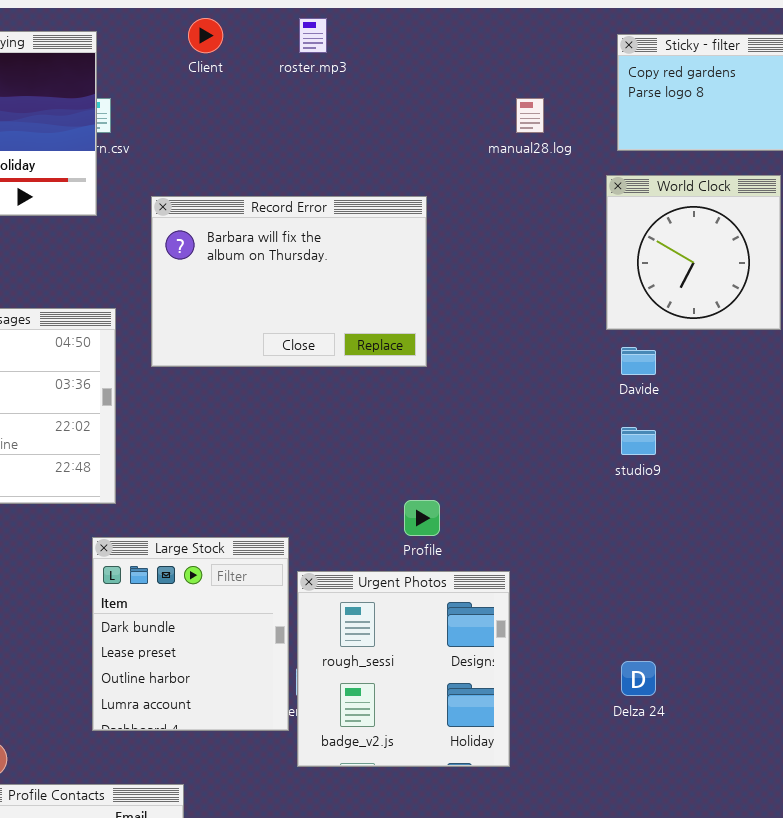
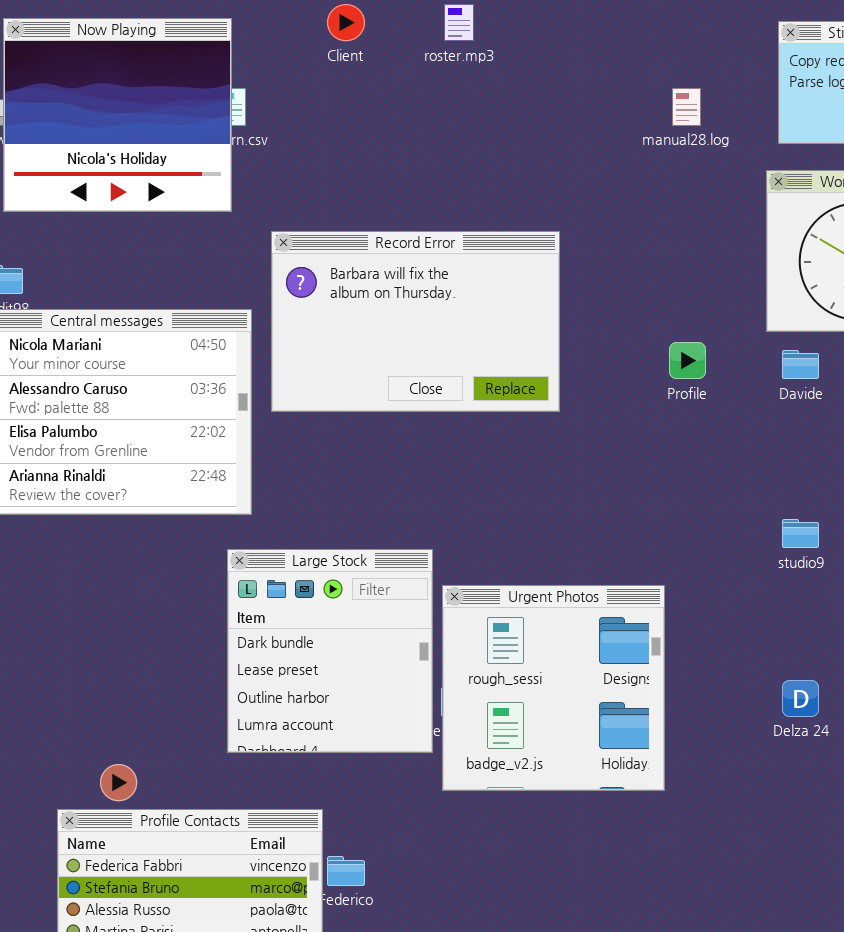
Record Error: [151,196,427,367] -> [271,231,560,412], moved
studio9: [621,427,656,455] -> [782,519,819,548], moved
Profile: [404,500,440,536] -> [669,342,706,379], moved

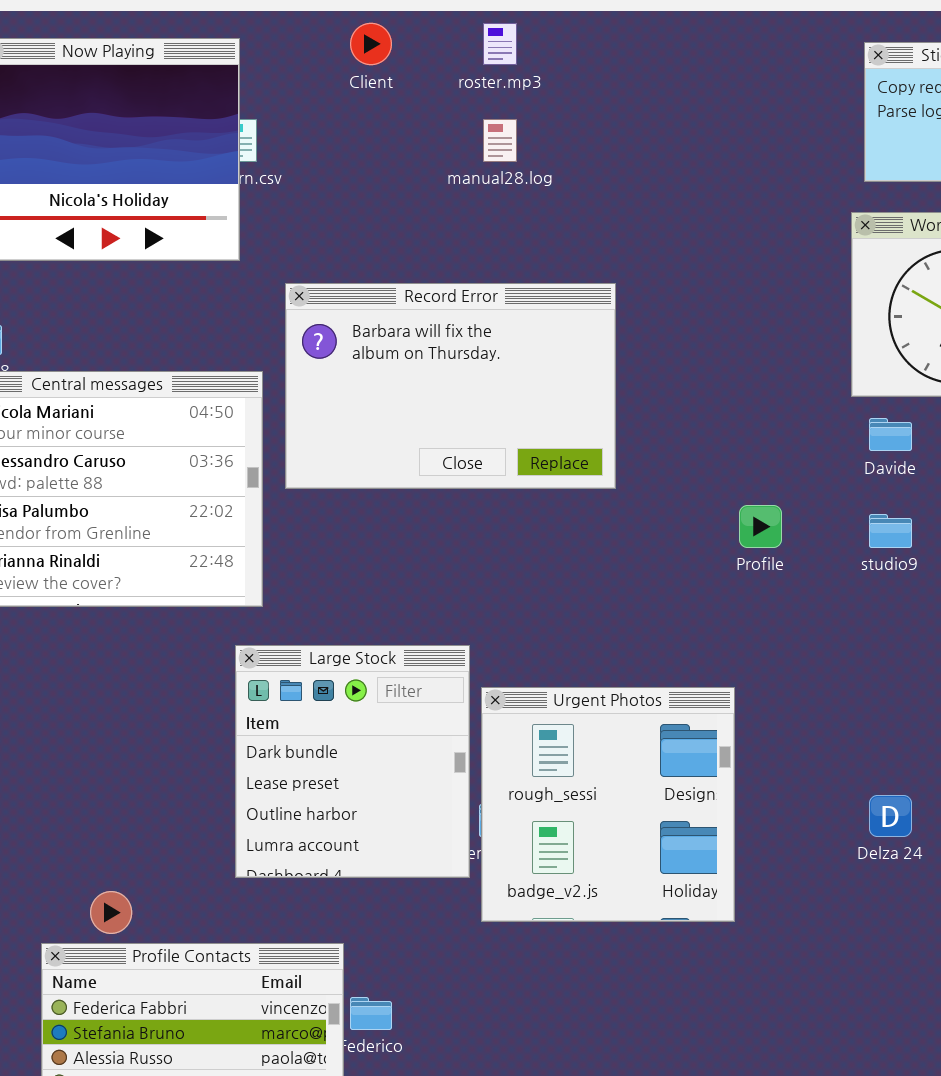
manual28.log: [672,88,701,126] -> [483,119,517,162], moved
Profile: [669,342,706,379] -> [739,505,782,548], moved
studio9: [782,519,819,548] -> [869,514,912,548], moved

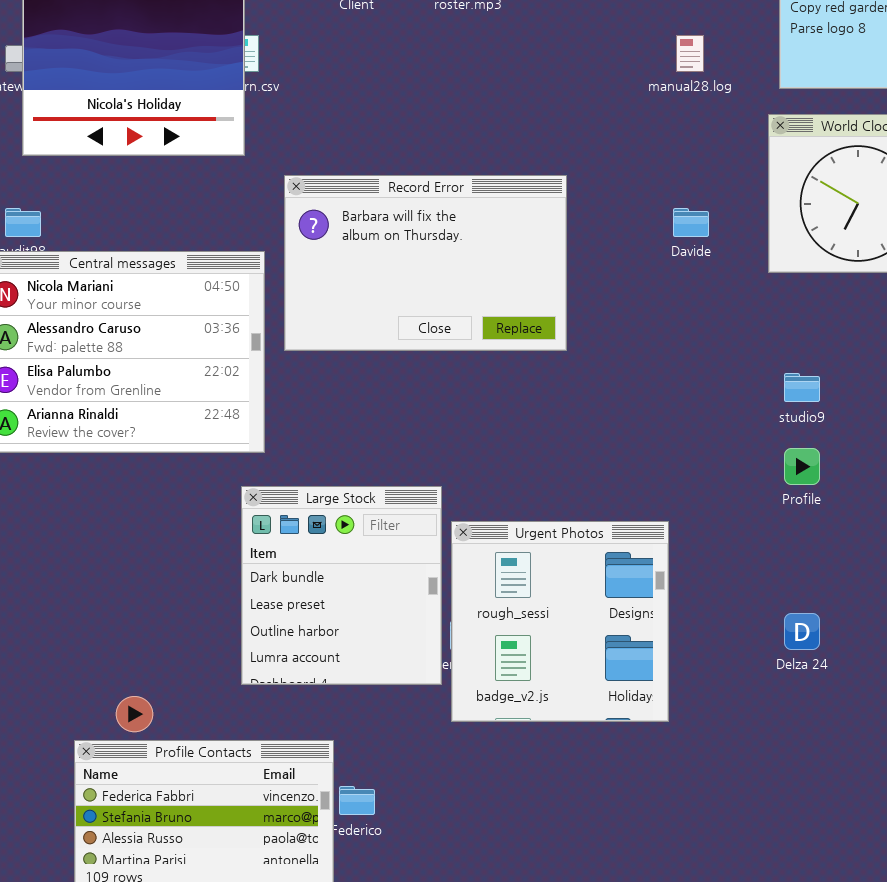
manual28.log: [483,119,517,162] -> [676,35,704,72], moved
Davide: [869,418,912,451] -> [673,208,709,237], moved
Profile: [739,505,782,548] -> [784,448,820,485], moved

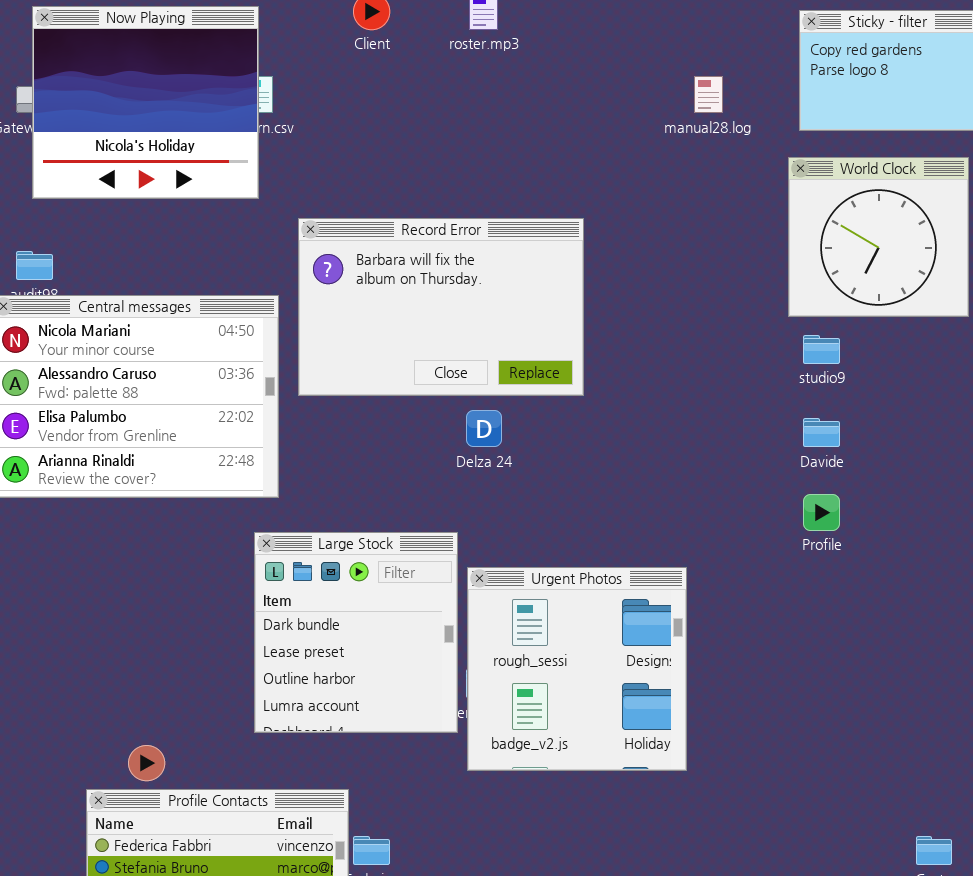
Davide: [673,208,709,237] -> [803,418,840,447], moved
studio9: [784,373,820,402] -> [803,335,840,364], moved
Delza 24: [784,613,820,650] -> [466,410,502,447], moved

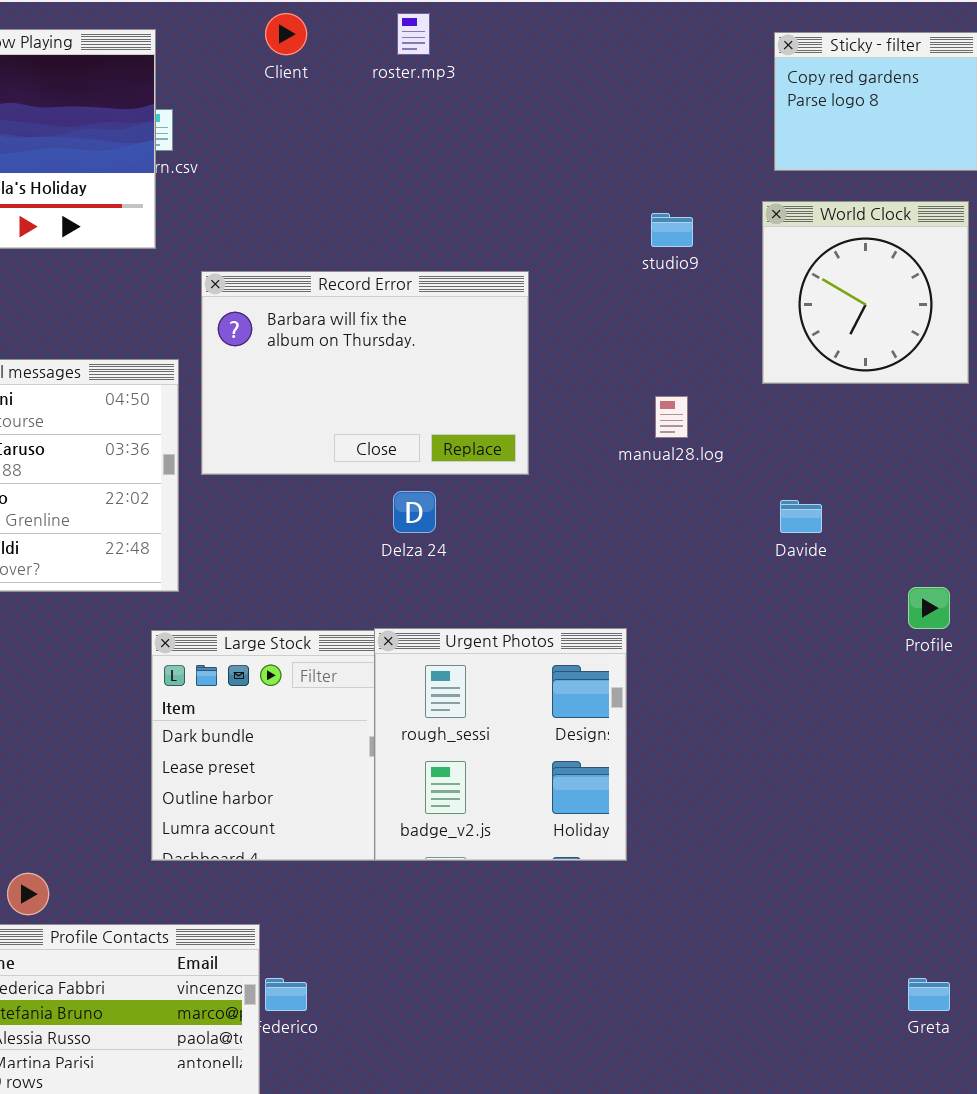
manual28.log: [694,76,723,113] -> [655,396,688,438], moved
studio9: [803,335,840,364] -> [651,213,693,247], moved
Profile: [803,494,840,531] -> [908,587,950,629], moved
Urgent Photos: [467,567,687,771] -> [374,628,627,861], moved

